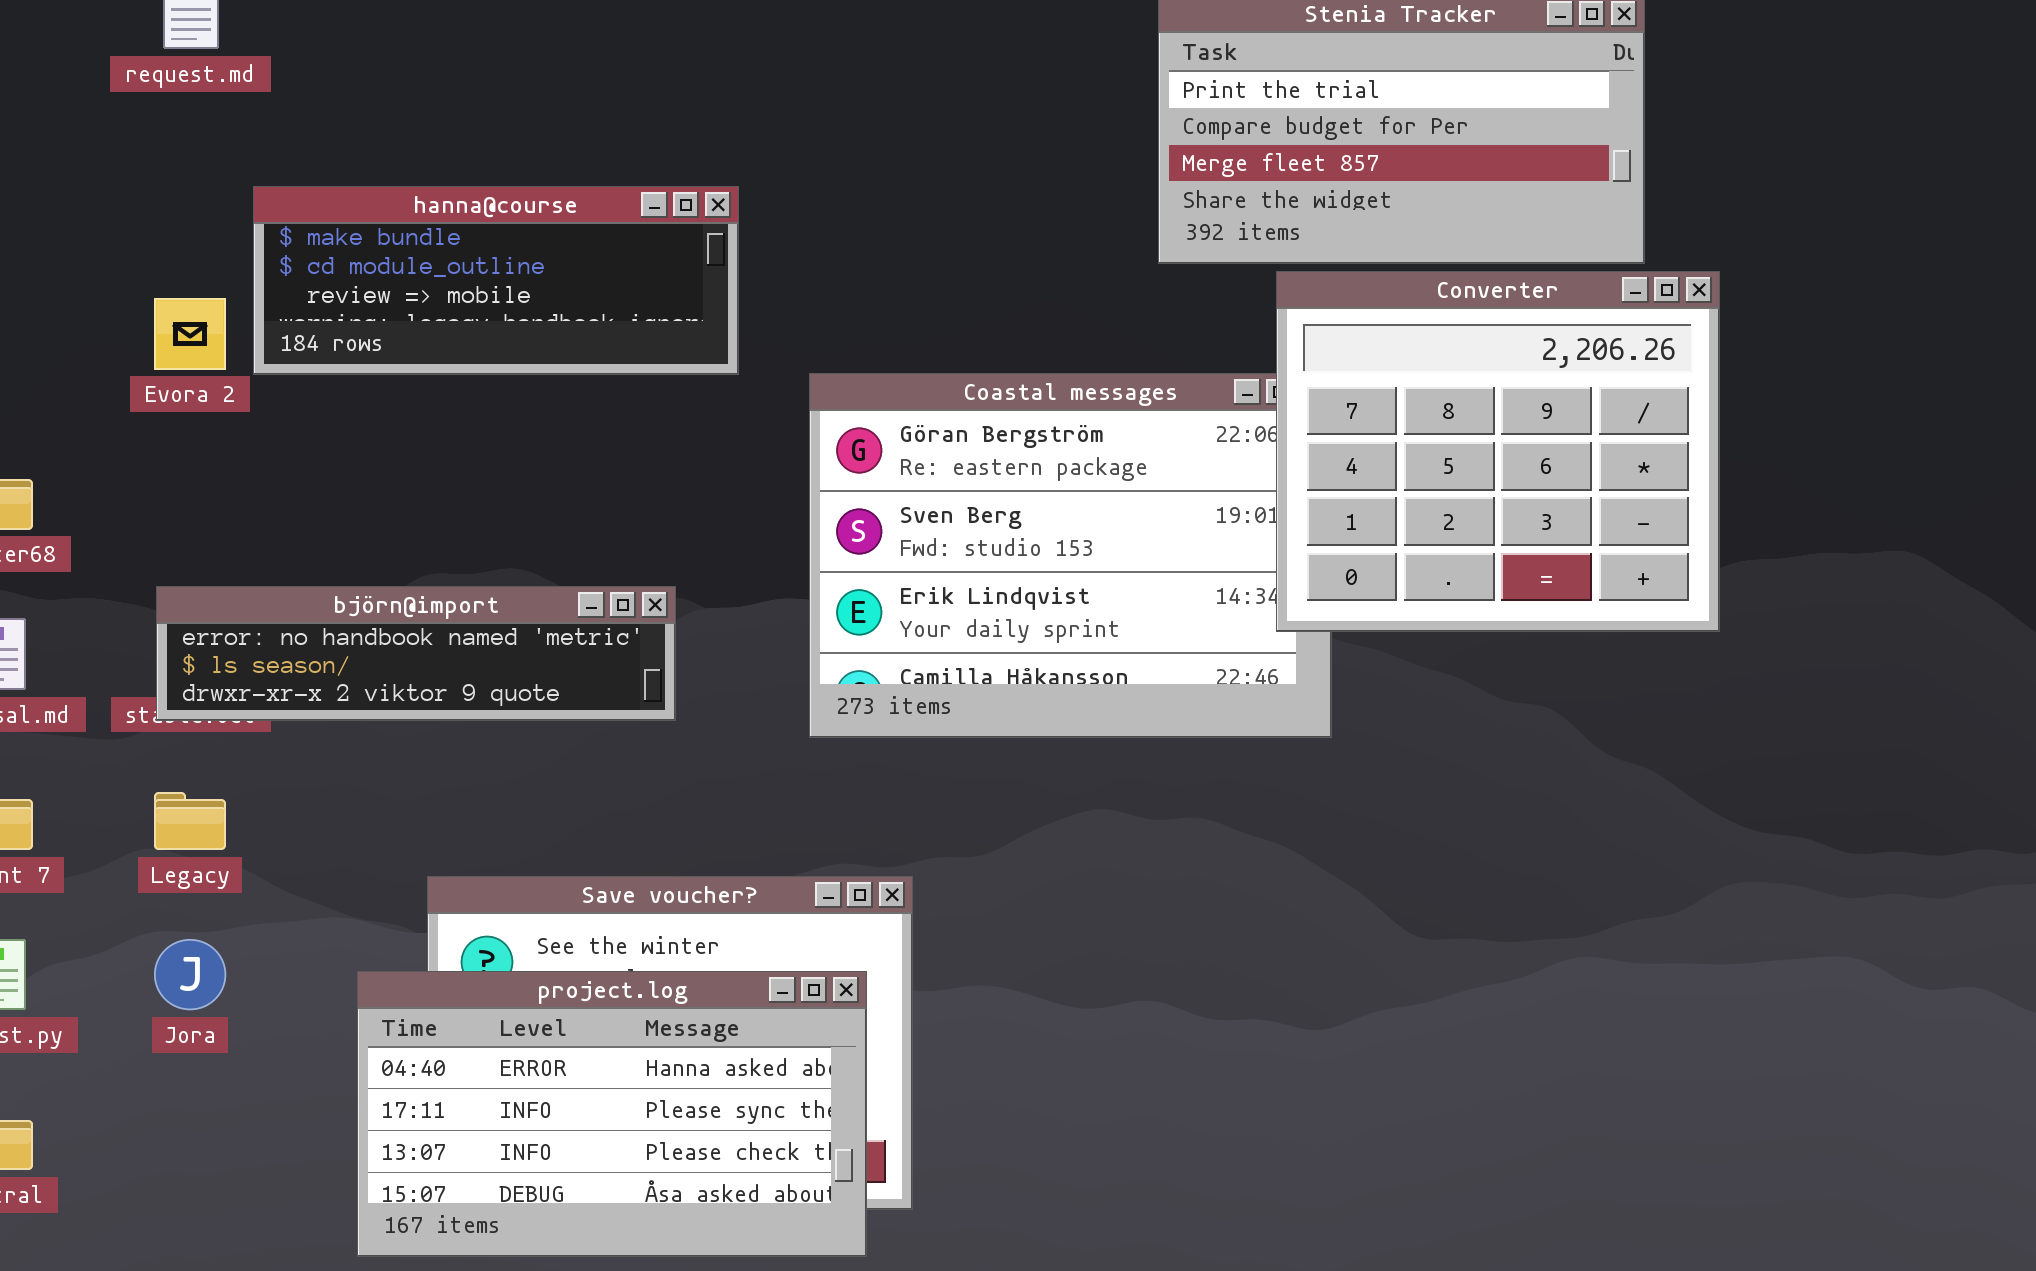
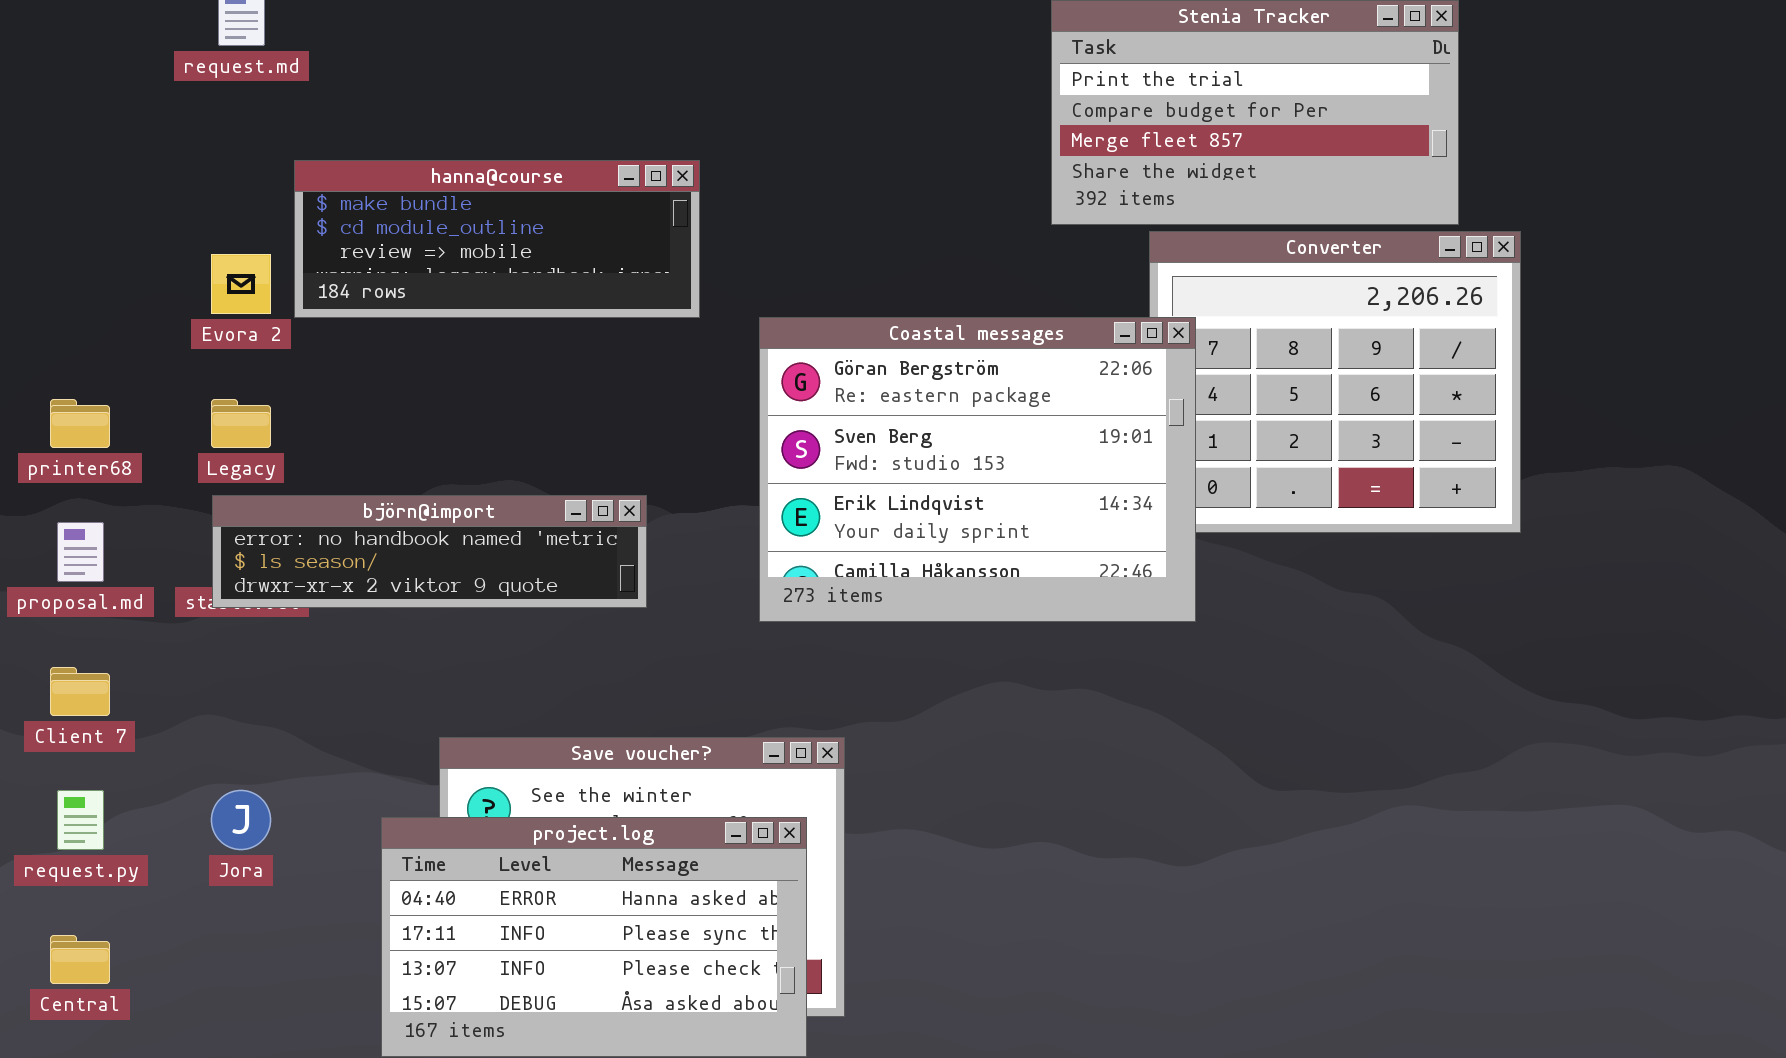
Coastal messages: [809,373,1332,738] -> [759,317,1196,622], raised
Legacy: [154,792,226,850] -> [211,399,271,448], moved

